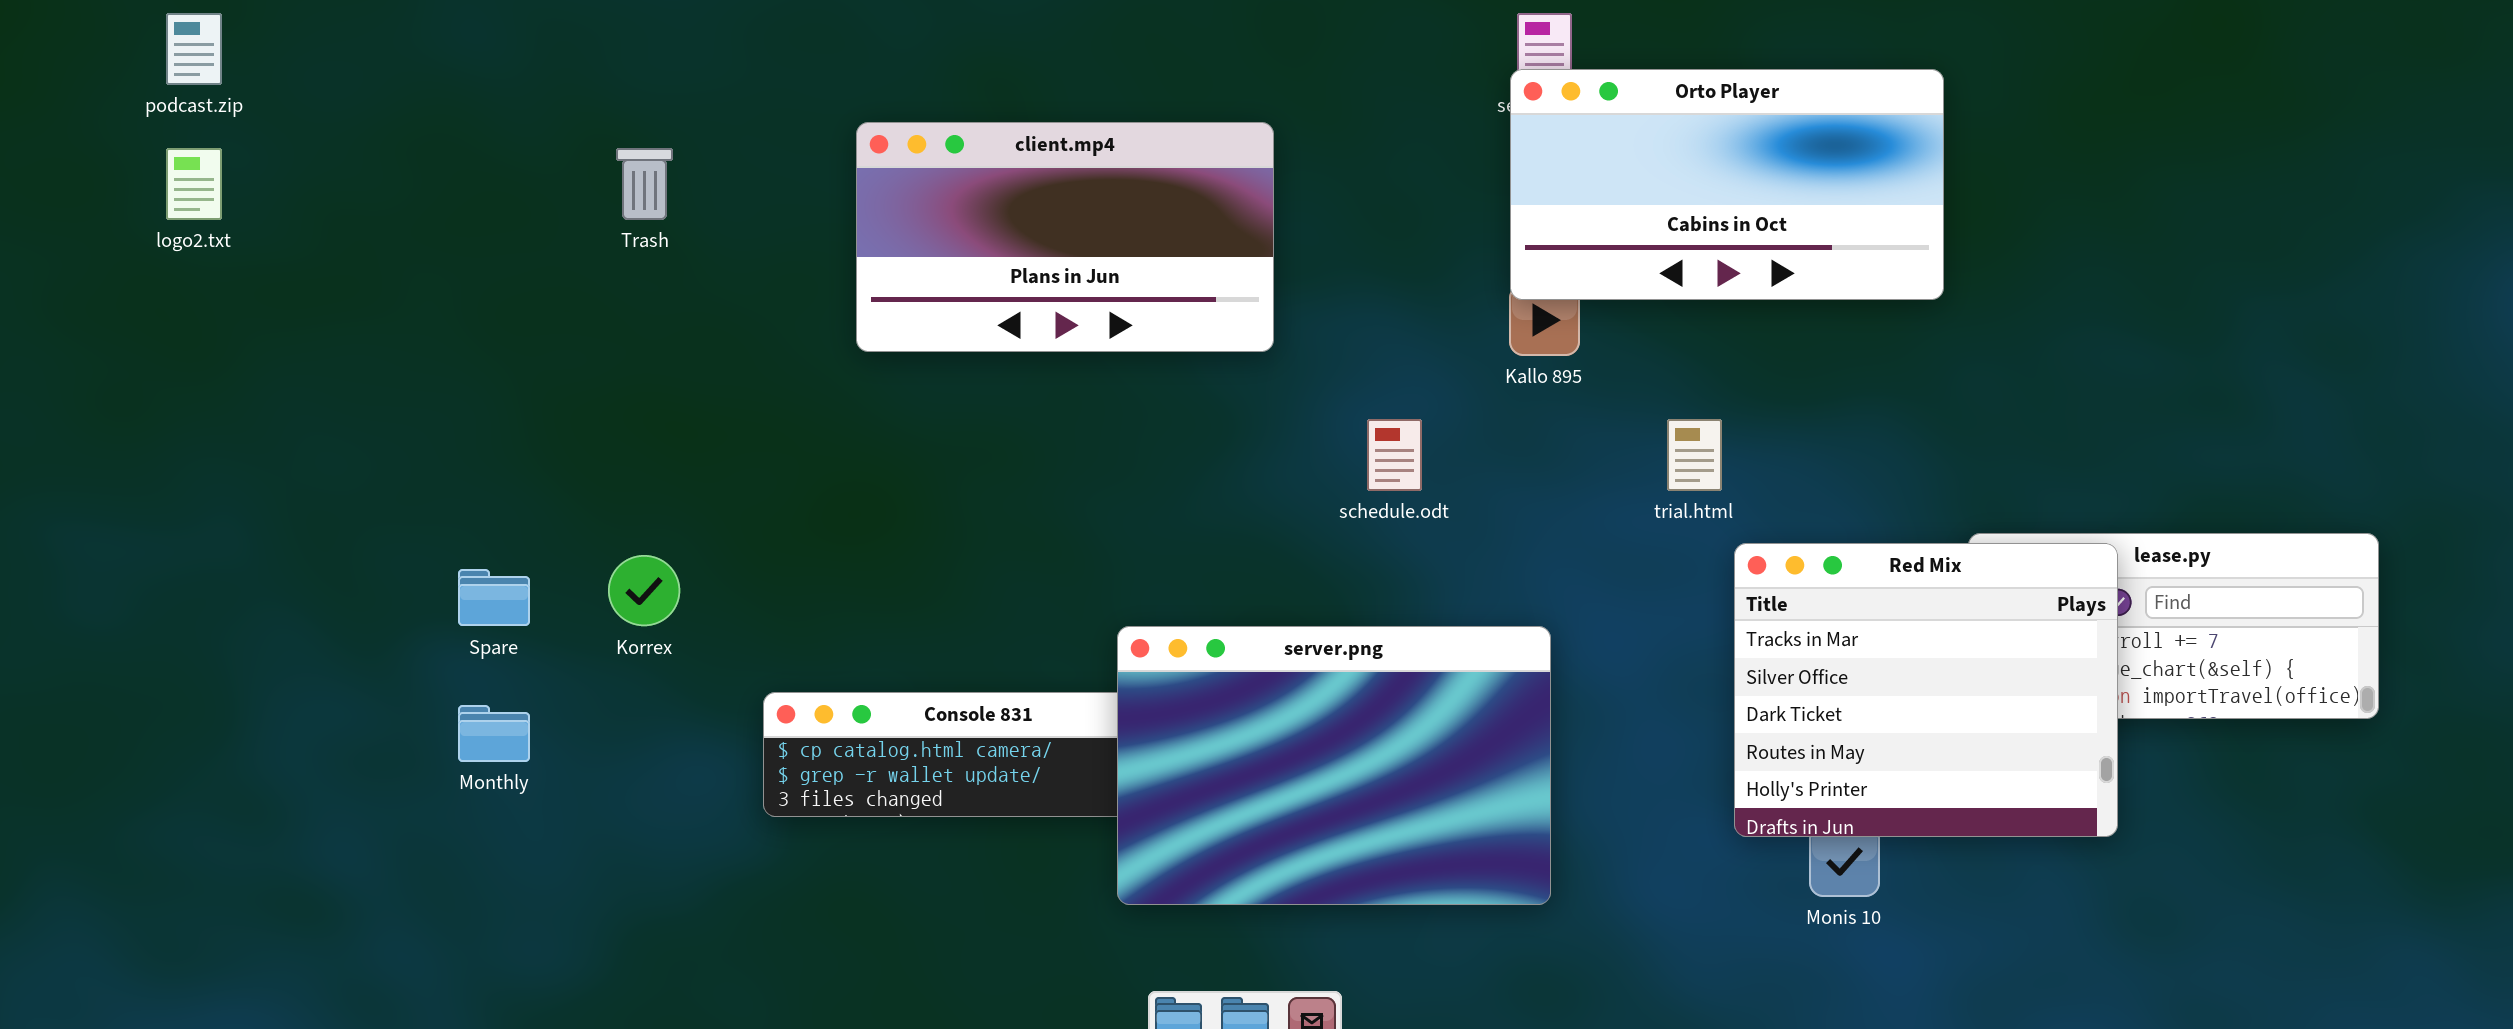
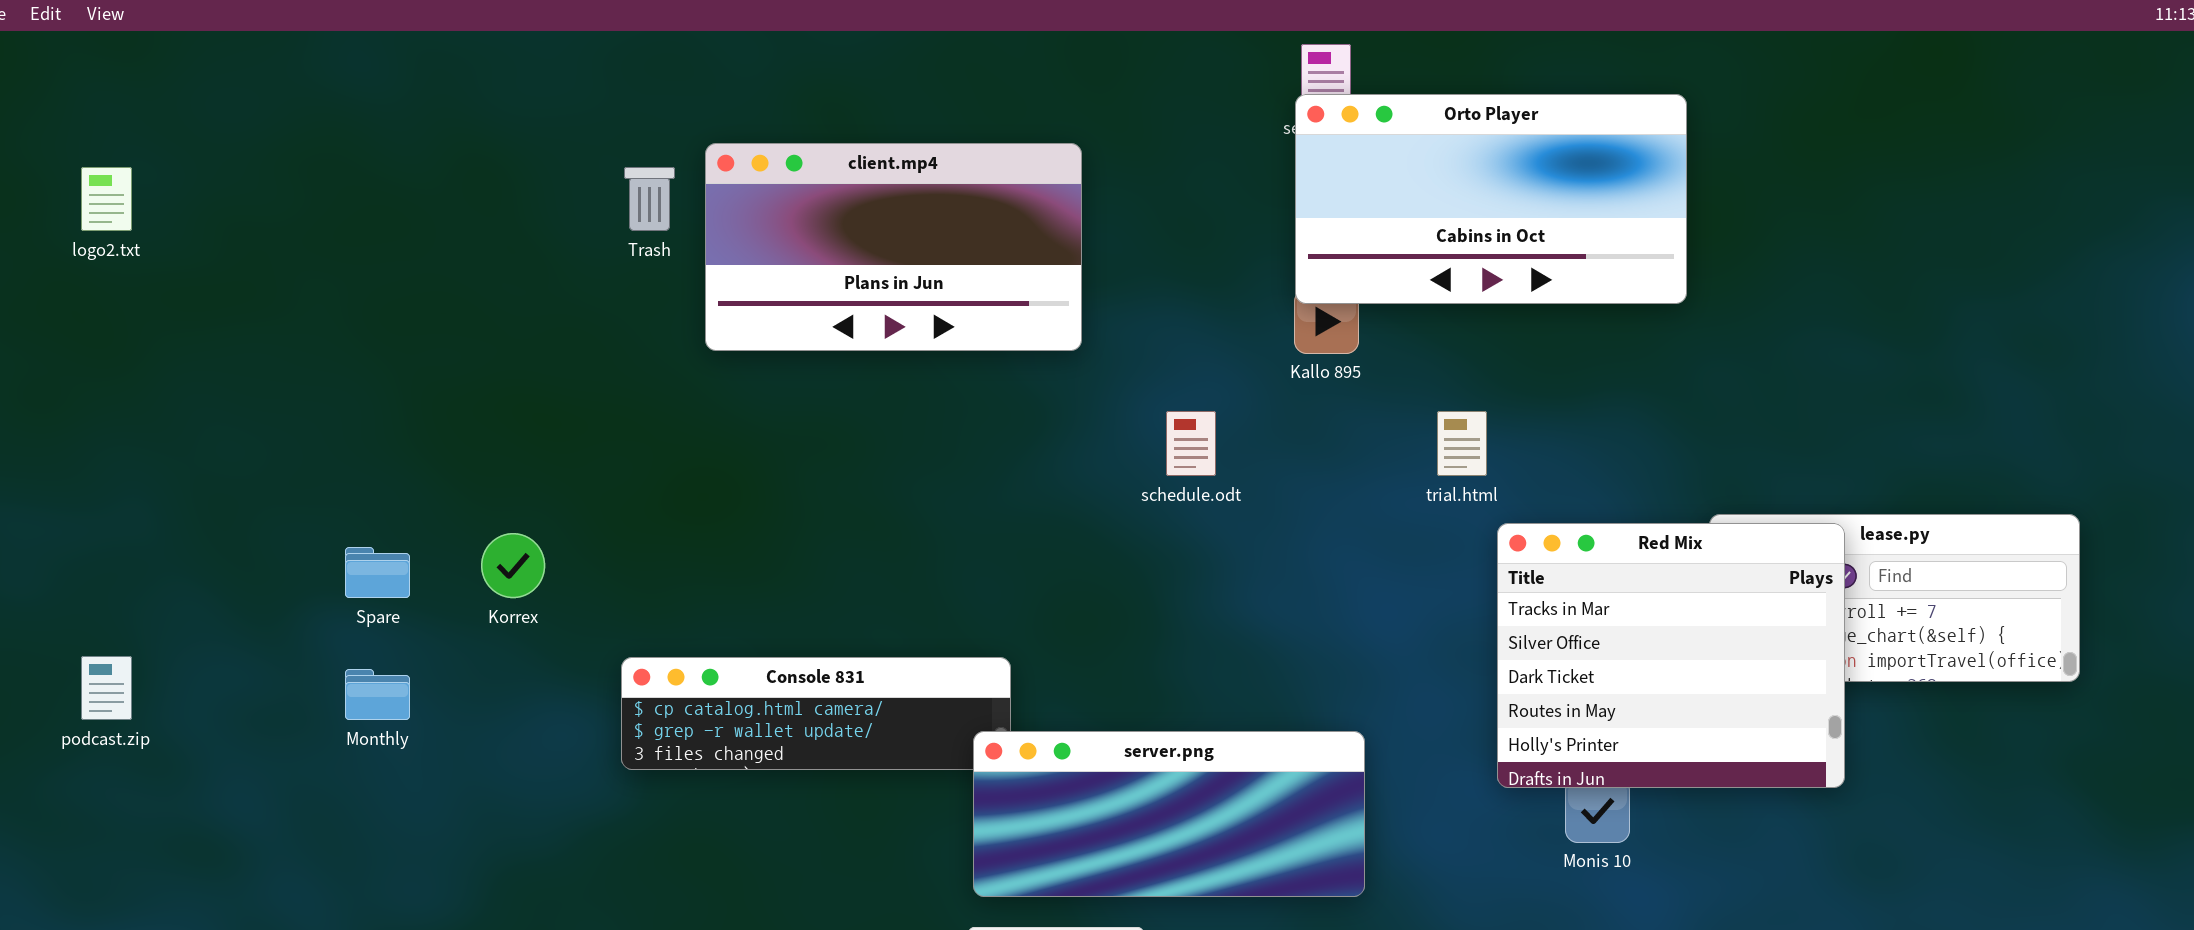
podcast.zip: [166,13,222,85] -> [81,656,132,720], moved
Trash: [616,148,673,220] -> [624,167,675,231], moved
server.png: [1117,626,1551,905] -> [973,731,1365,897], moved, resized

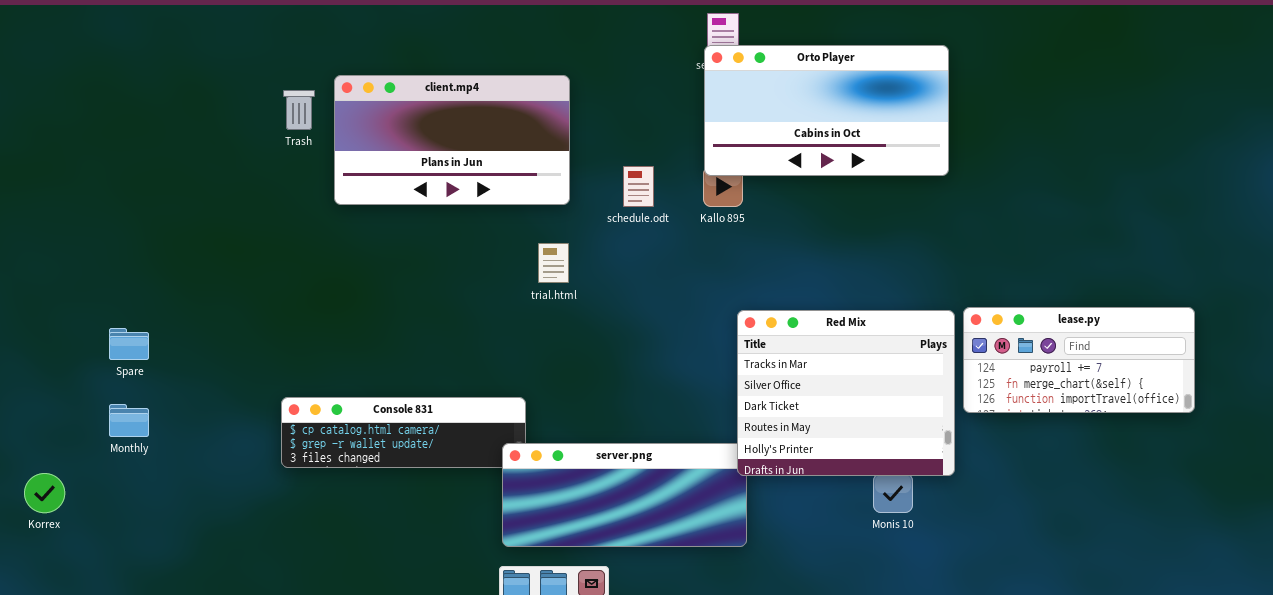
schedule.odt: [1166,411,1216,476] -> [623,166,654,207], moved
trial.html: [1437,411,1487,476] -> [538,243,569,283], moved
Red Mix: [1497,523,1845,788] -> [737,310,955,476], moved
Korrex: [481,533,545,598] -> [24,473,65,513], moved

